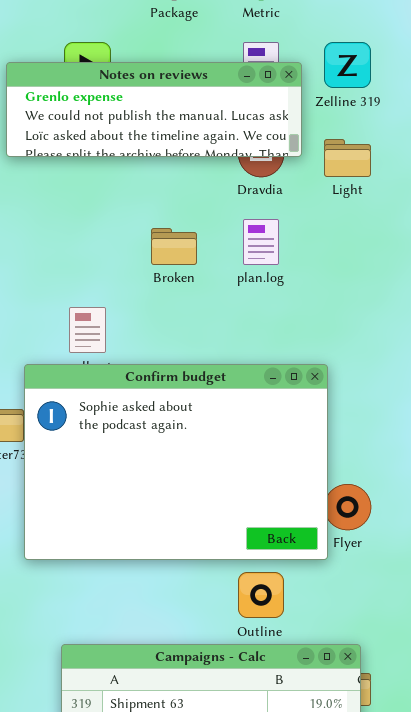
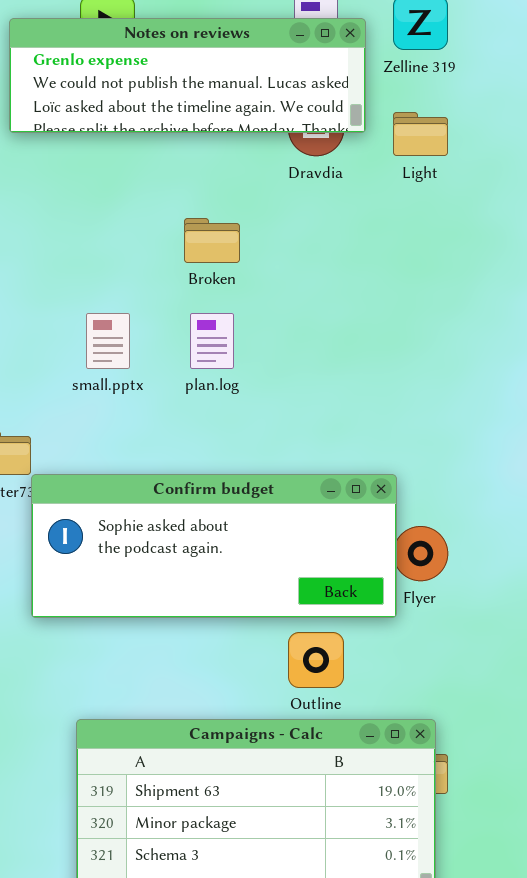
plan.log: [243,219,279,265] -> [190,313,234,369], moved
Confirm budget: [24,364,328,560] -> [31,474,397,618], resized

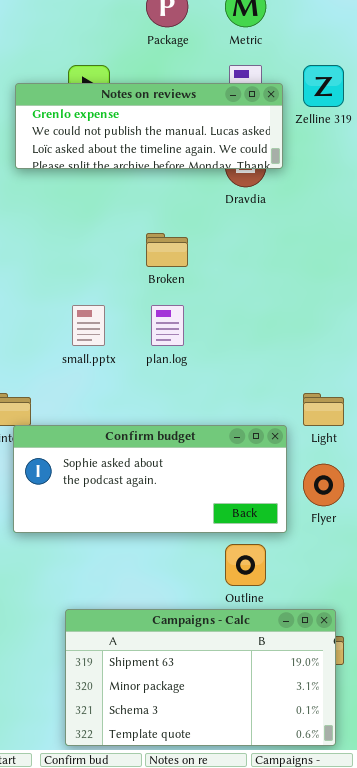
Light: [393,112,448,156] -> [303,393,344,426], moved
Confirm budget: [31,474,397,618] -> [13,425,287,533], moved

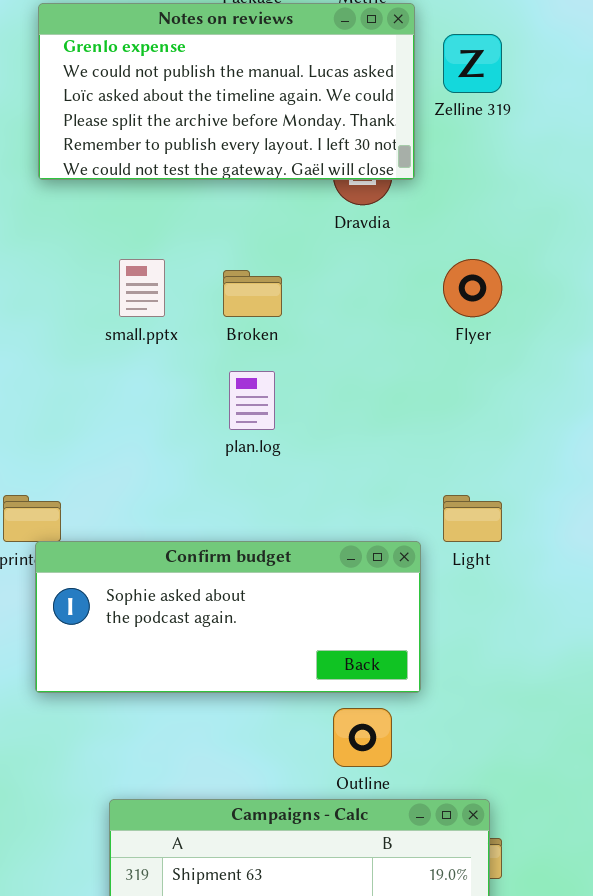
Notes on reviews: [15,83,283,169] -> [38,3,415,180], resized
small.pptx: [72,305,105,346] -> [119,259,165,317], moved
Flyer: [303,464,344,506] -> [443,259,502,317], moved

